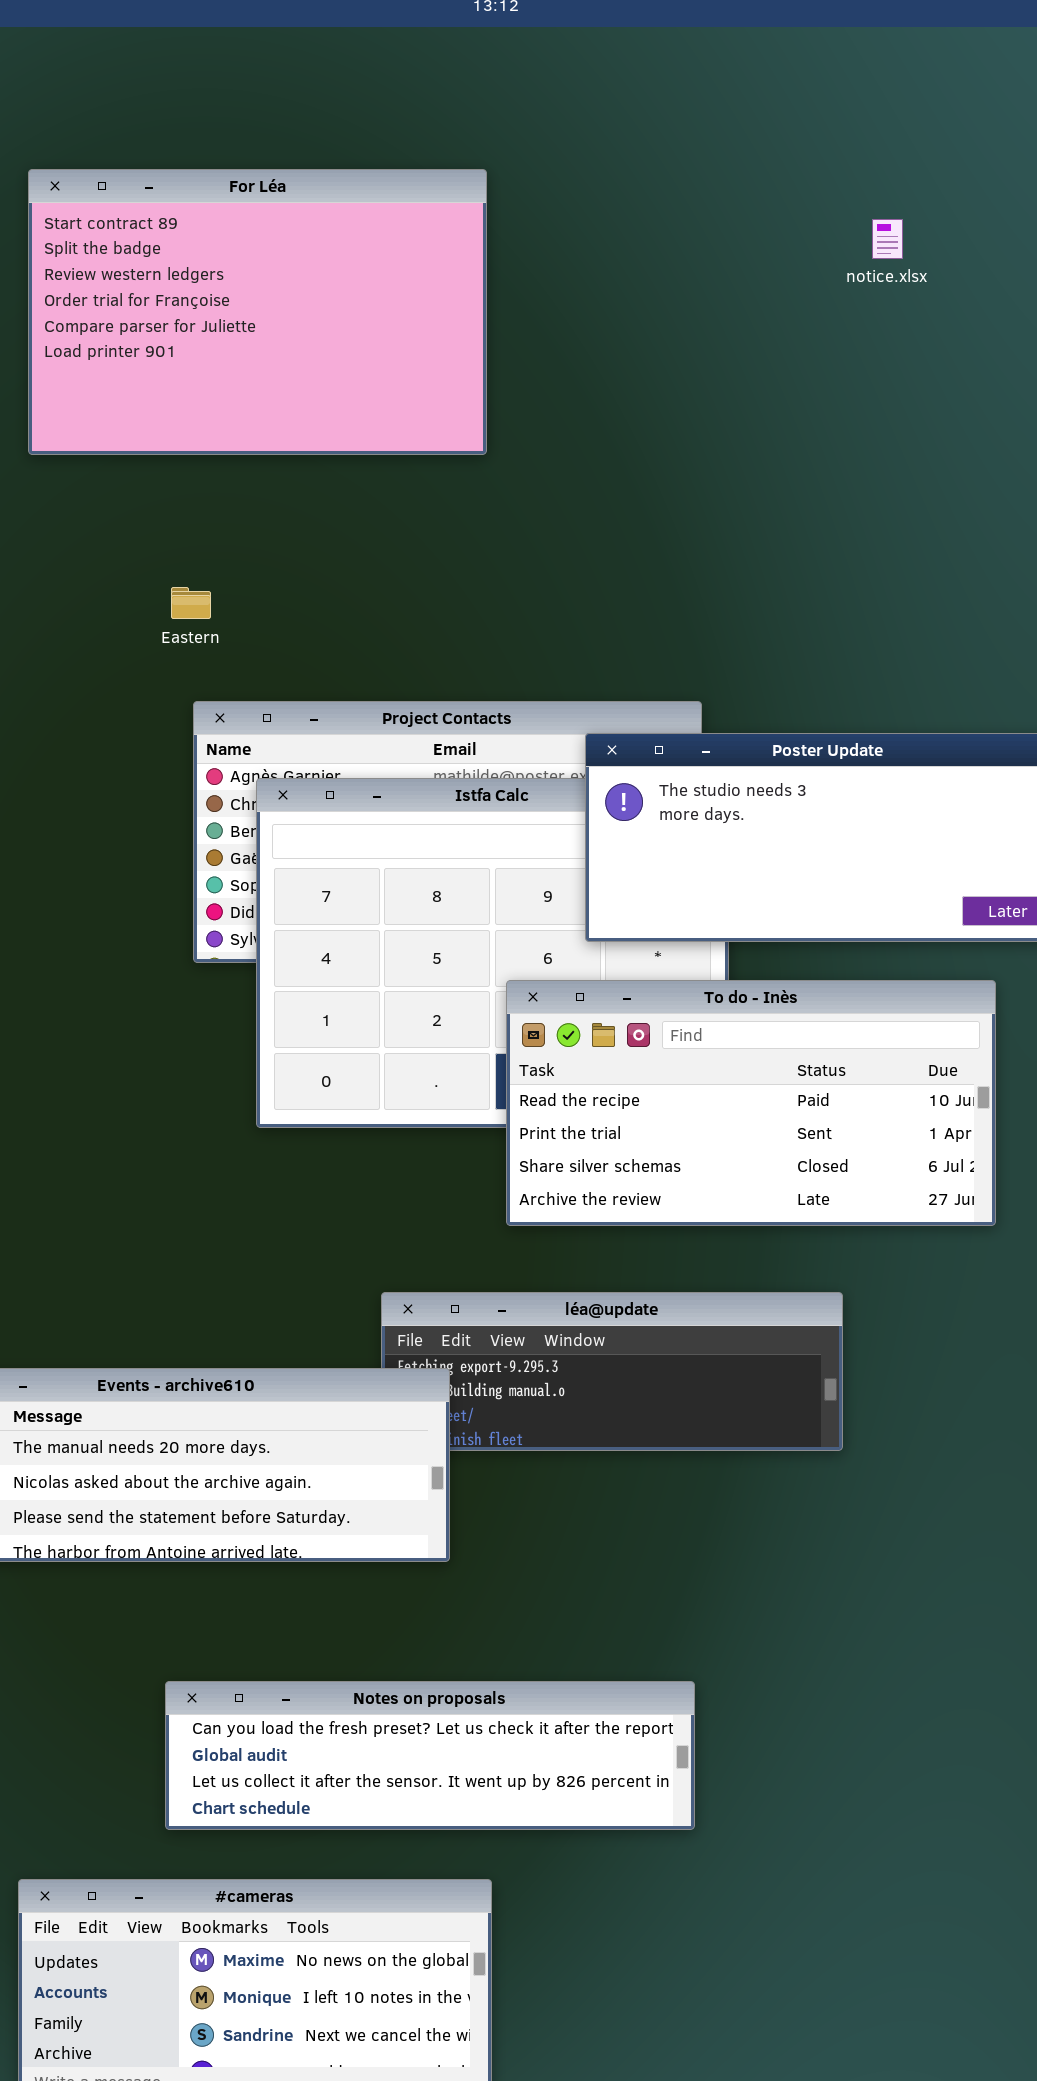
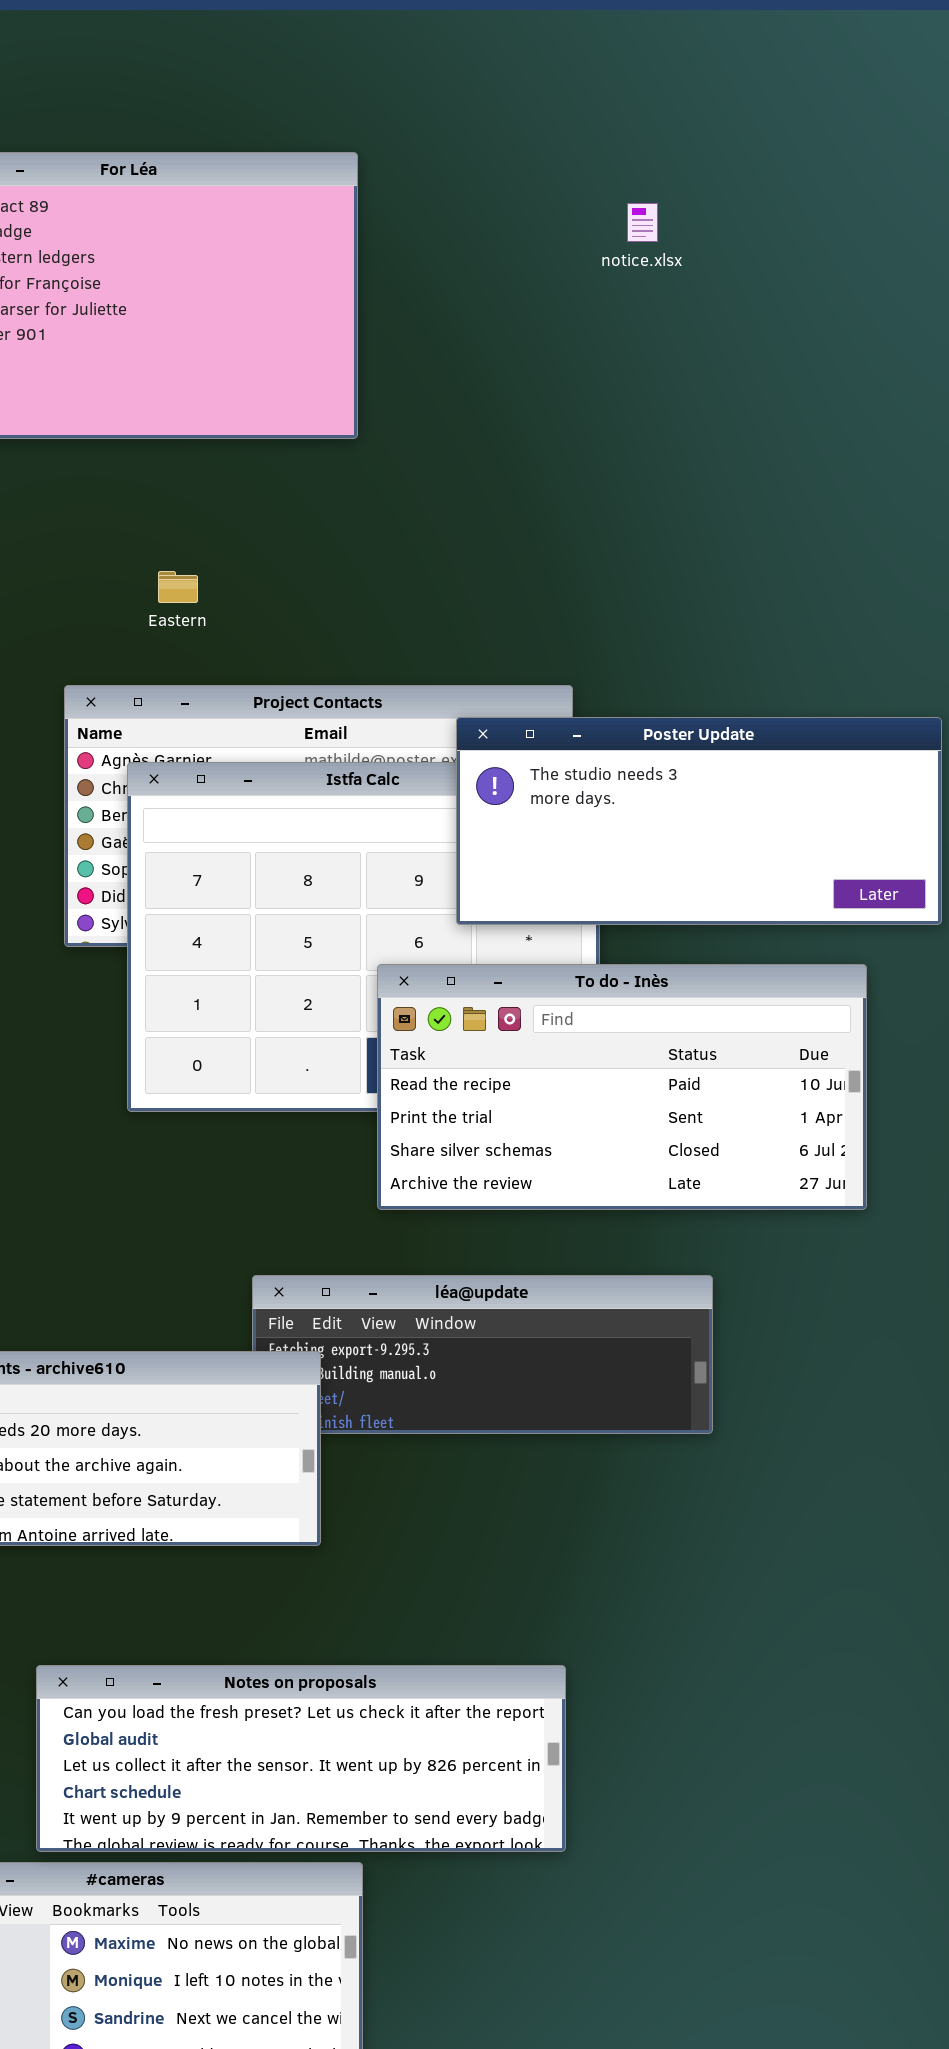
notice.xlsx: [872,219,903,259] -> [627,203,658,242], moved
Eastern: [171,587,211,619] -> [158,571,198,603], moved
Notes on proposals: [165,1681,695,1830] -> [36,1665,566,1852], resized

